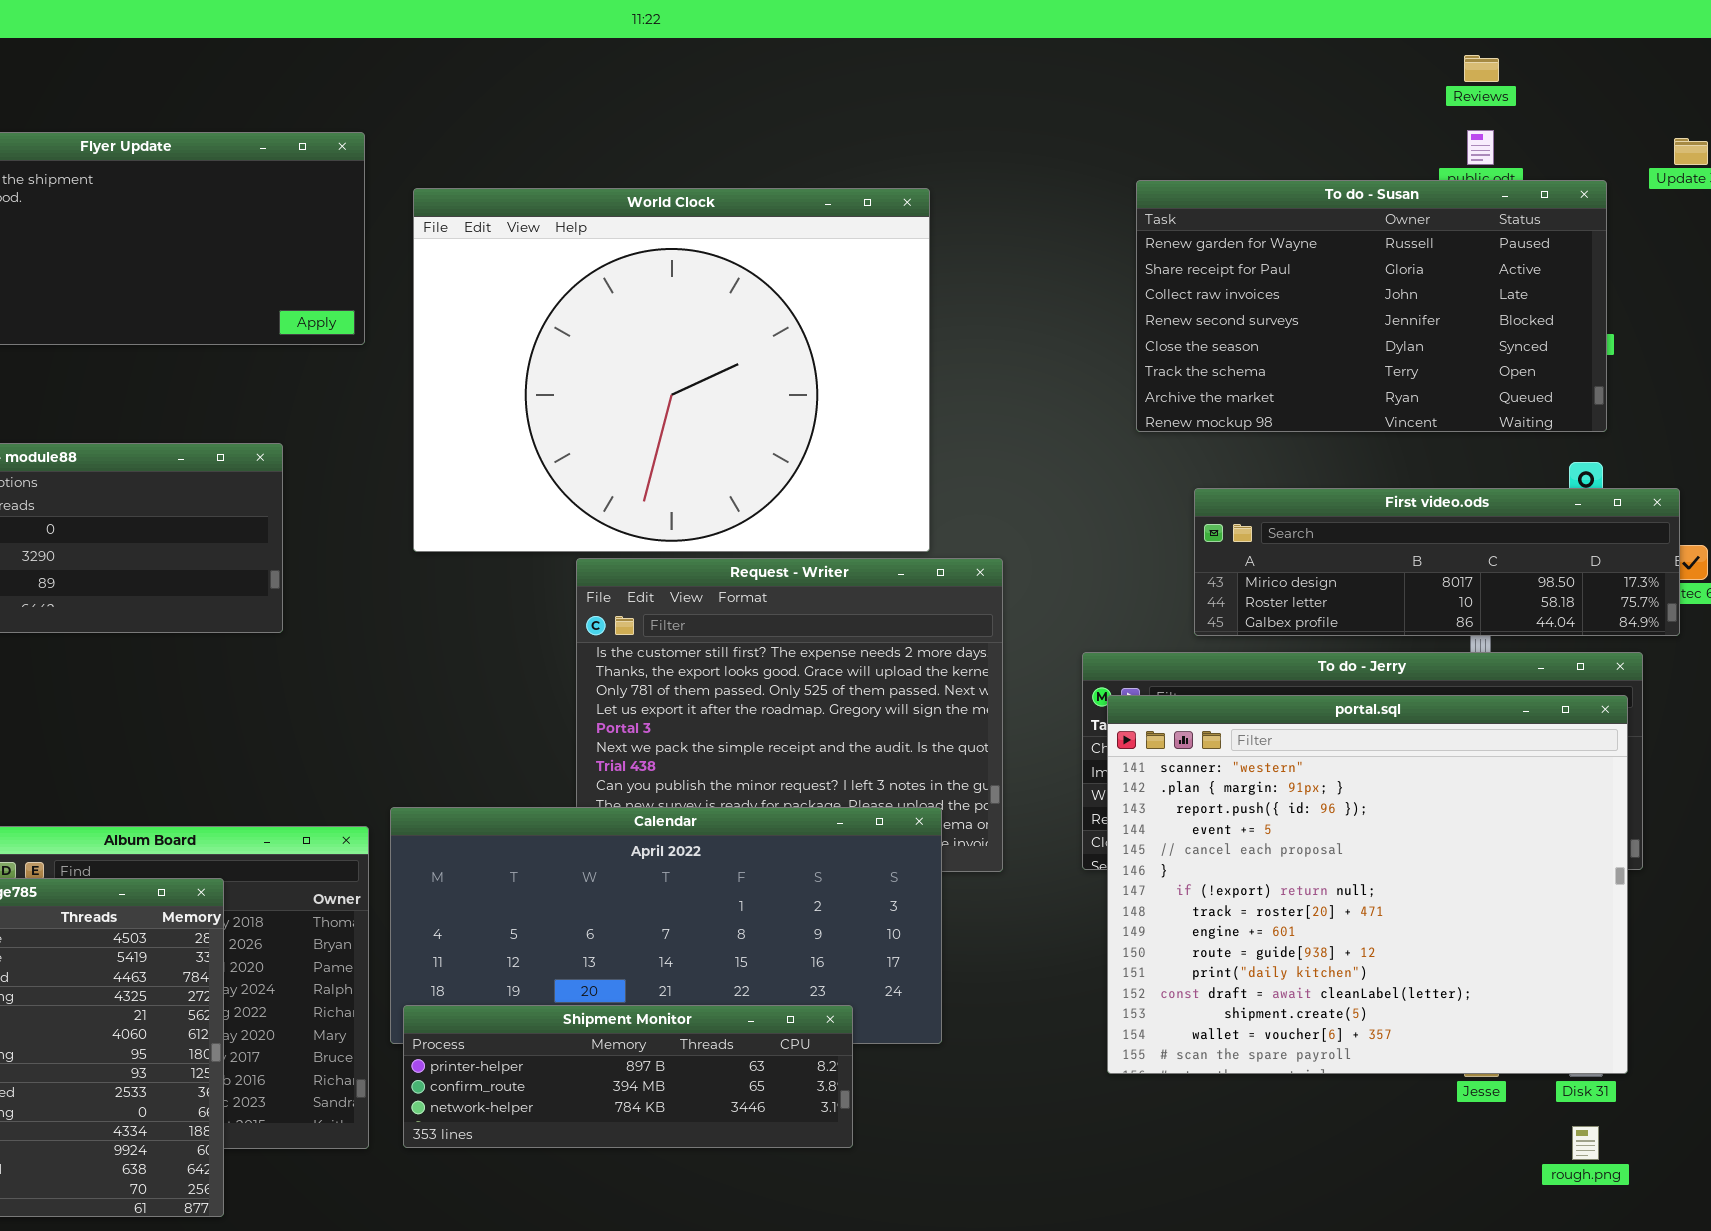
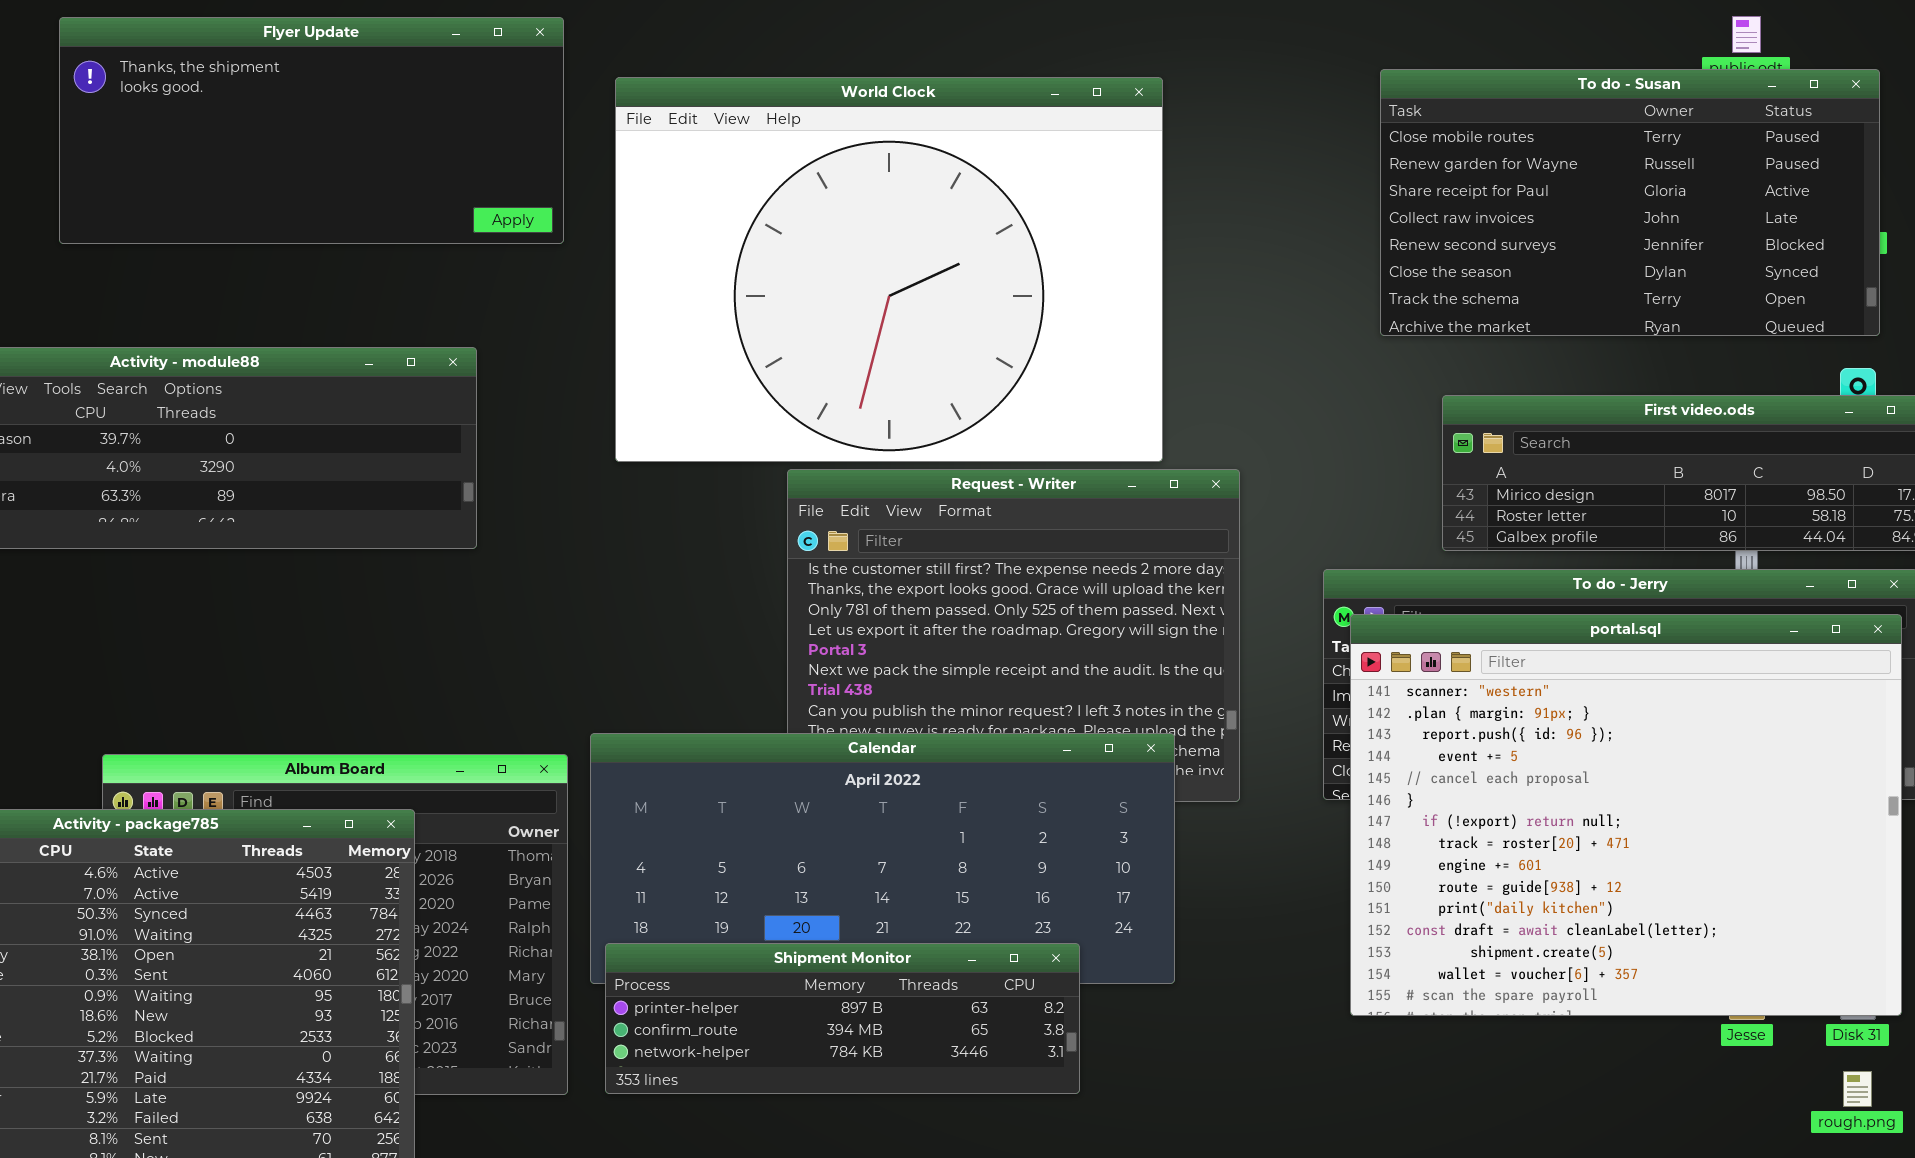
To do - Susan: [1136,180,1607,432] -> [1380,69,1880,336], scrolled up 1 row

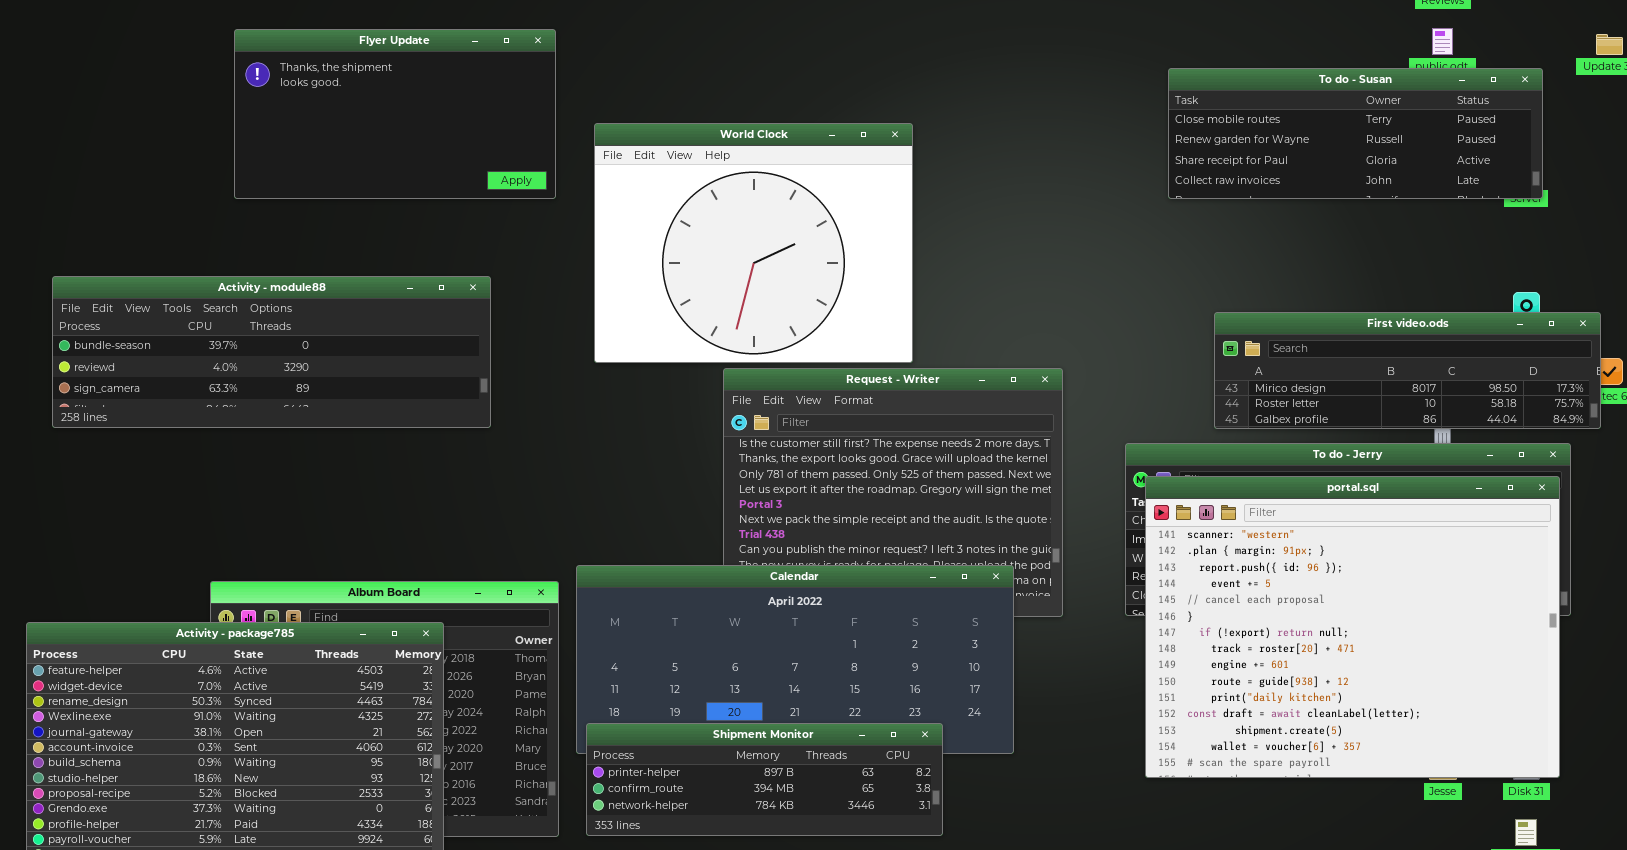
Flyer Update: [59,17,564,244] -> [234,29,556,199], resized
To do - Susan: [1380,69,1880,336] -> [1168,68,1543,199], resized
World Clock: [615,77,1163,462] -> [594,123,913,363], resized

